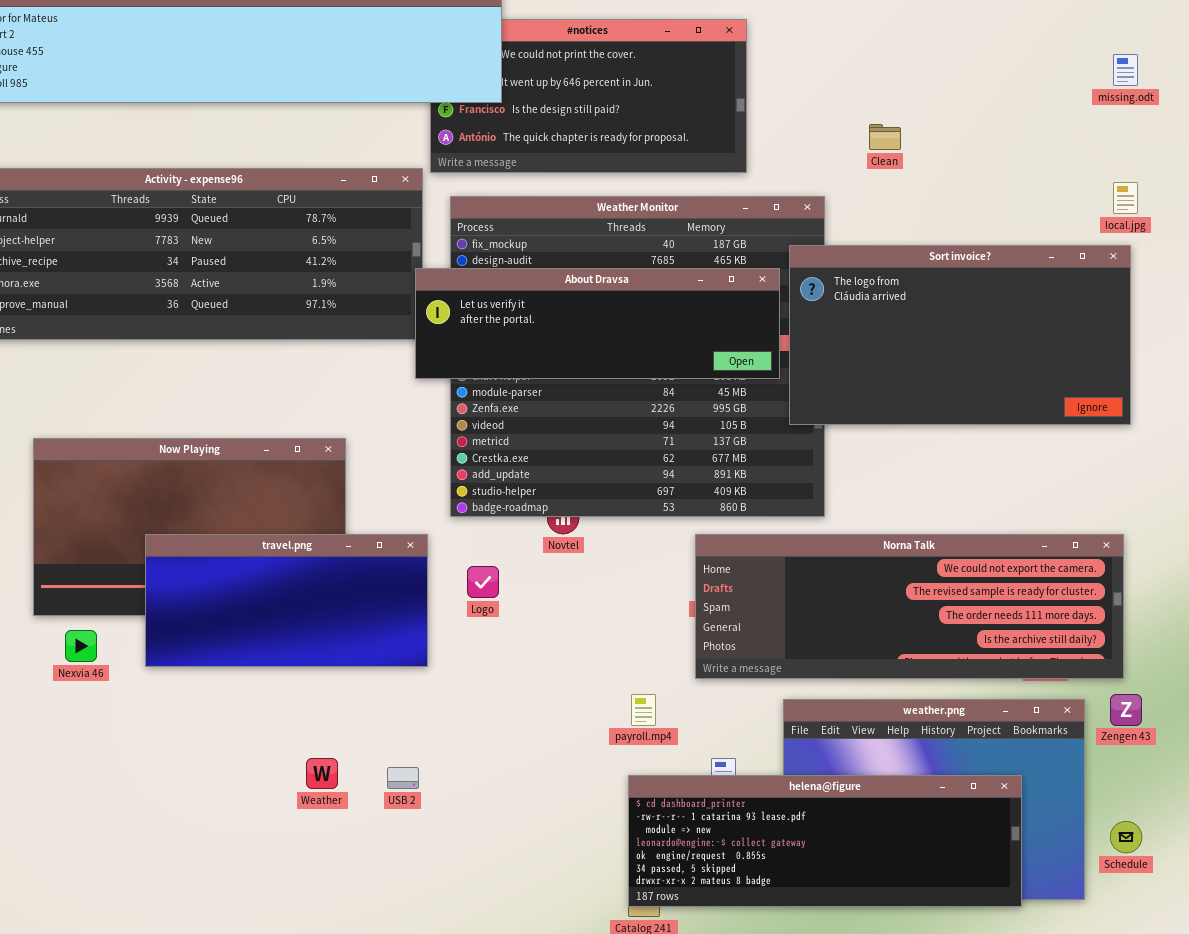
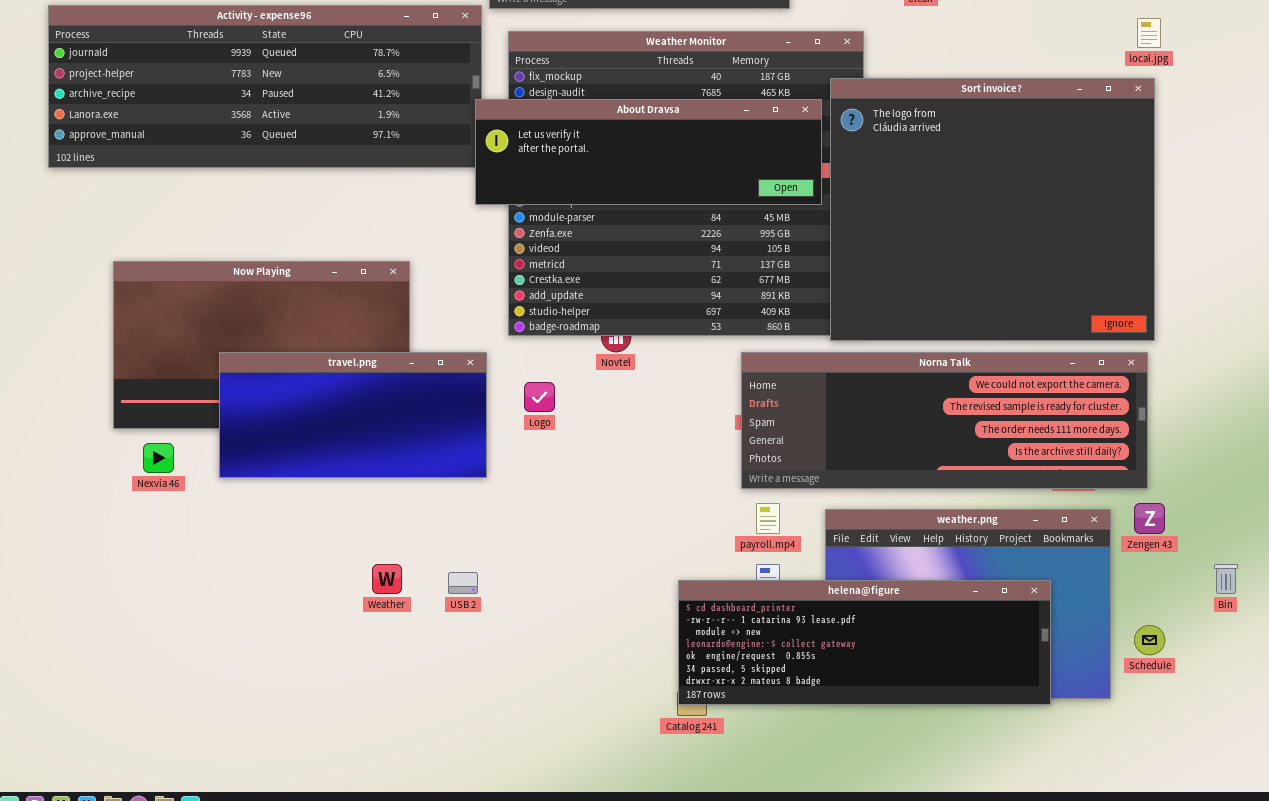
Sort invoice?: [789,245,1131,425] -> [830,78,1155,341], resized
payroll.mp4: [631,694,656,726] -> [756,503,780,534], moved

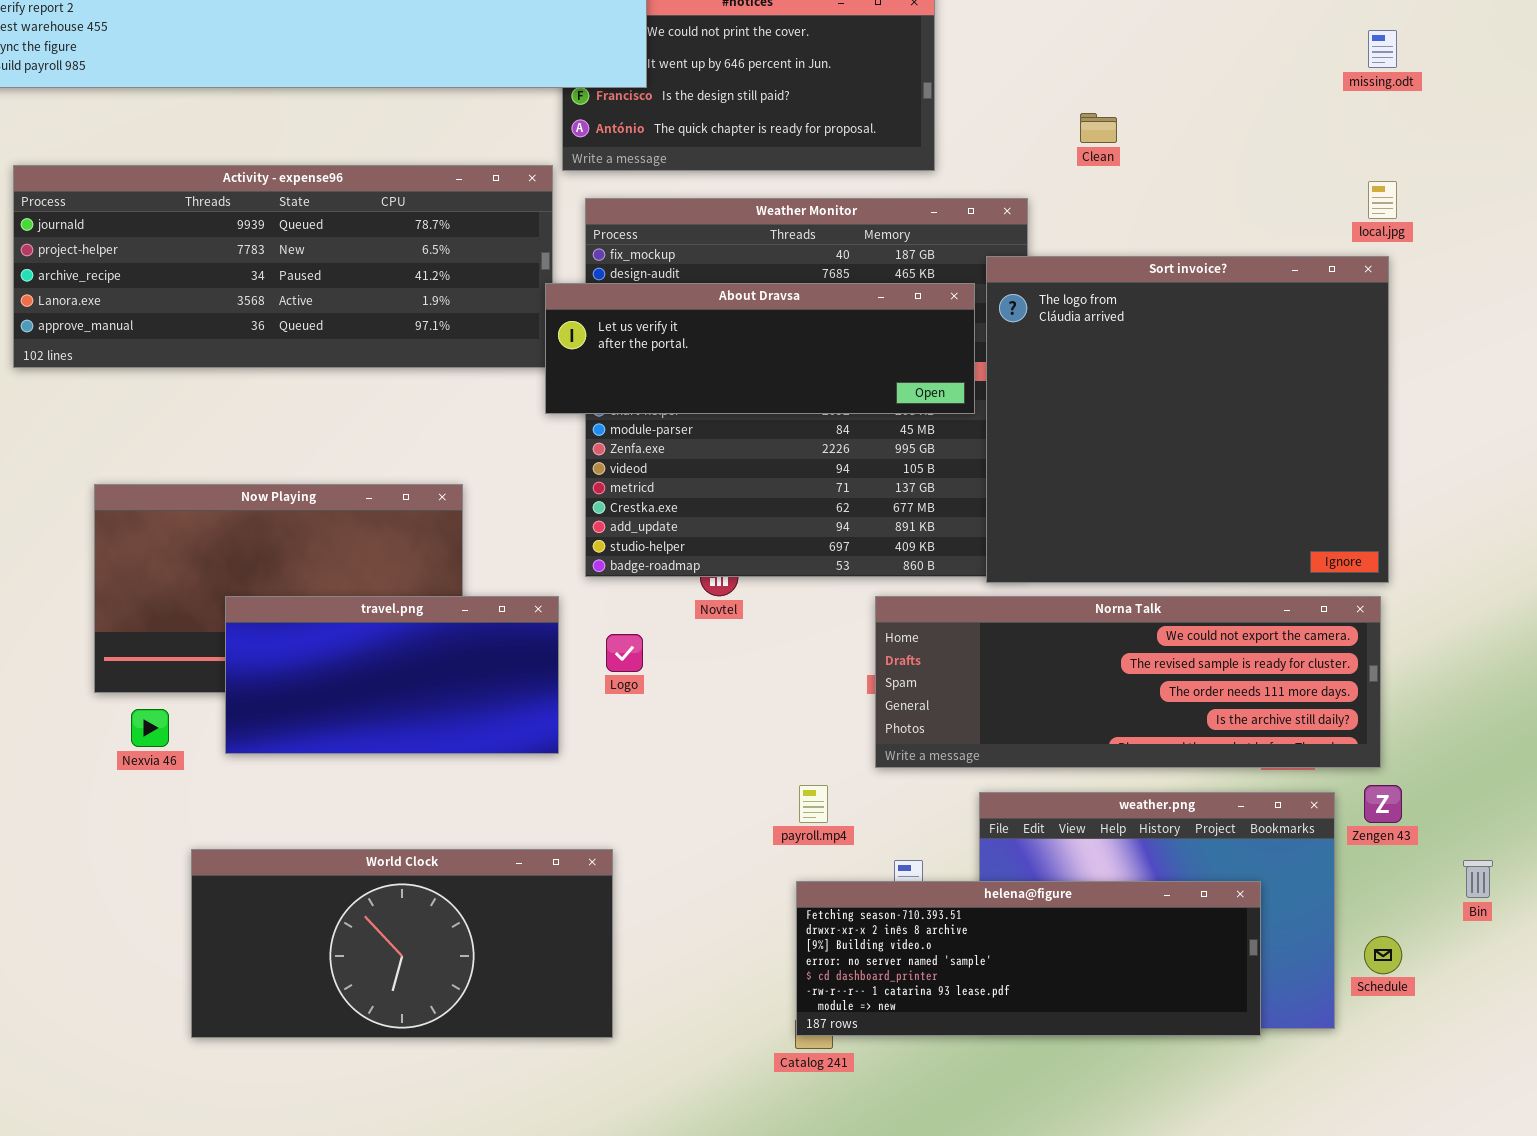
payroll.mp4: [756,503,780,534] -> [799,785,828,823], moved
World Clock: none -> [191,849,613,1038], opened
helena@figure: [678,580,1051,705] -> [796,881,1261,1036], scrolled up 4 rows

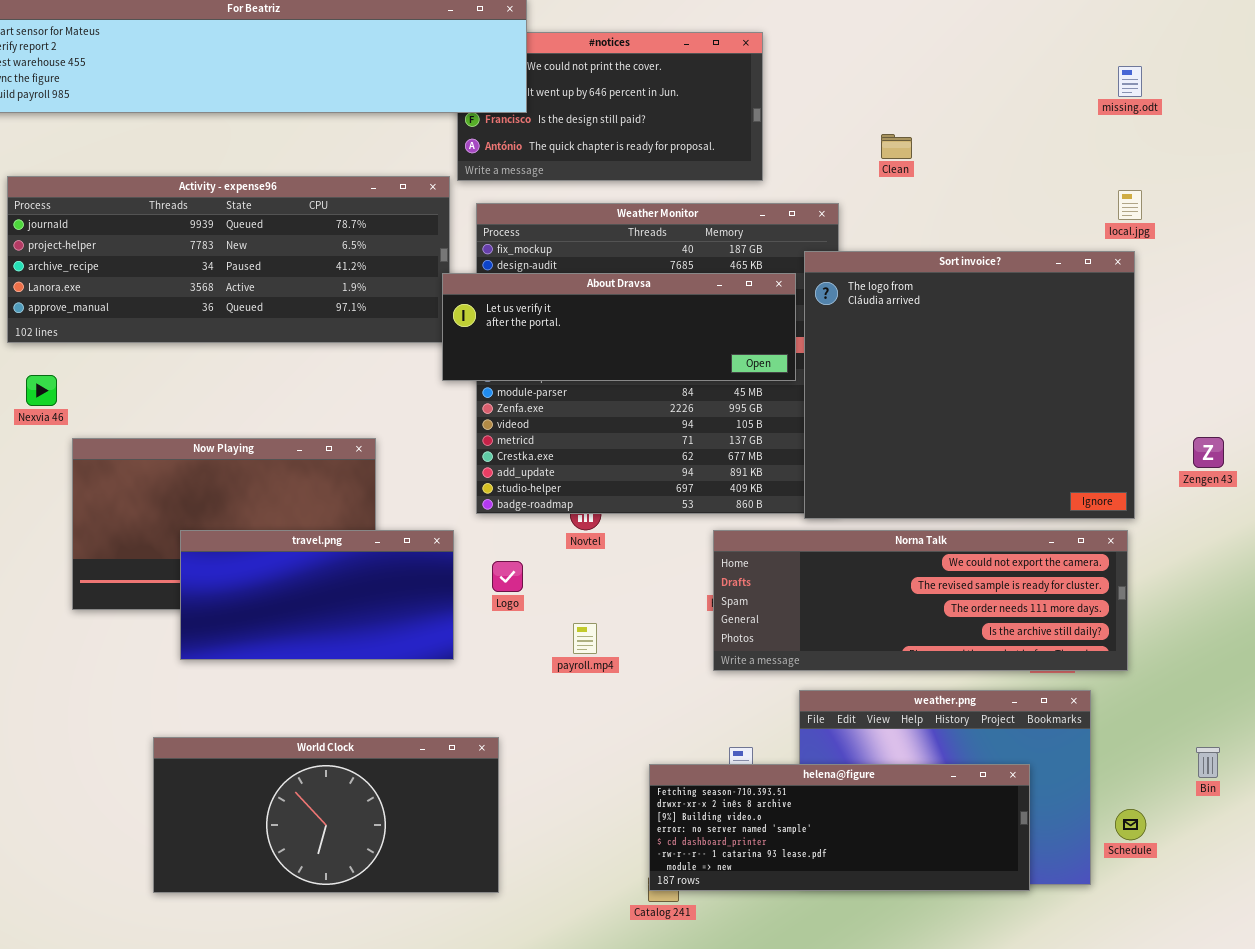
Nexvia 46: [131,709,169,747] -> [26,375,57,406], moved
payroll.mp4: [799,785,828,823] -> [573,623,597,654], moved
Zengen 43: [1364,785,1402,823] -> [1193,437,1224,468], moved

